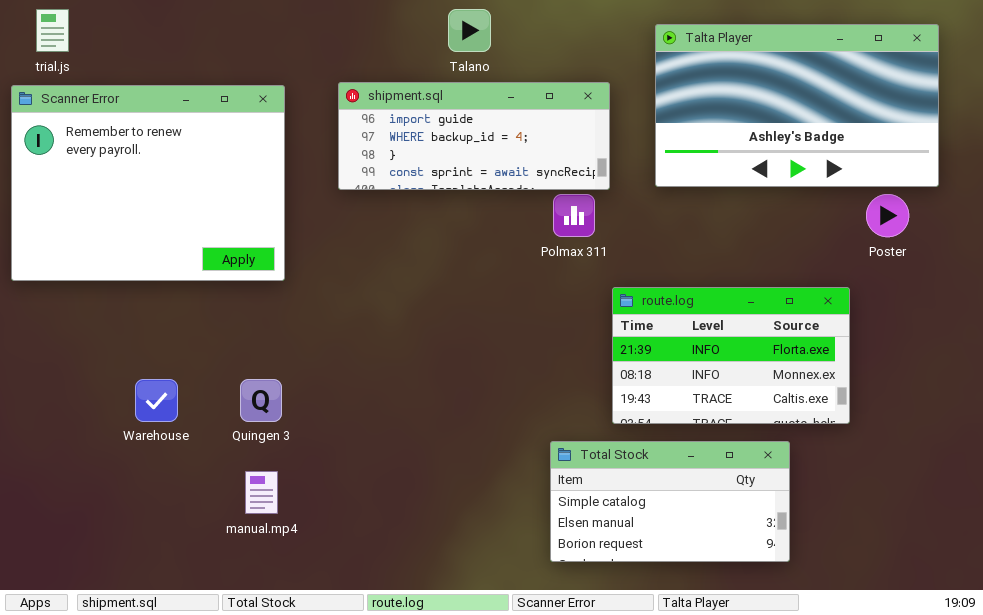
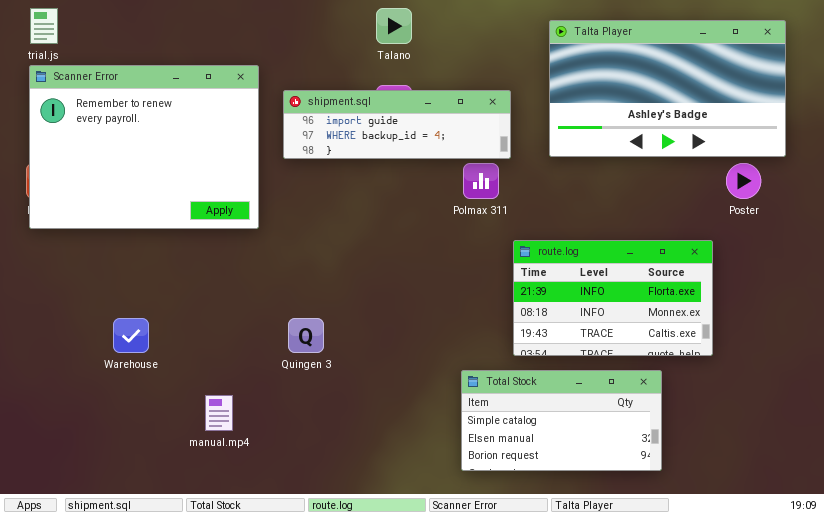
shipment.sql: [338,82,610,190] -> [283,90,511,159], resized
Scanner Error: [11,85,285,281] -> [29,65,259,229], moved
Quingen 3: [240,379,282,422] -> [288,318,324,353], moved

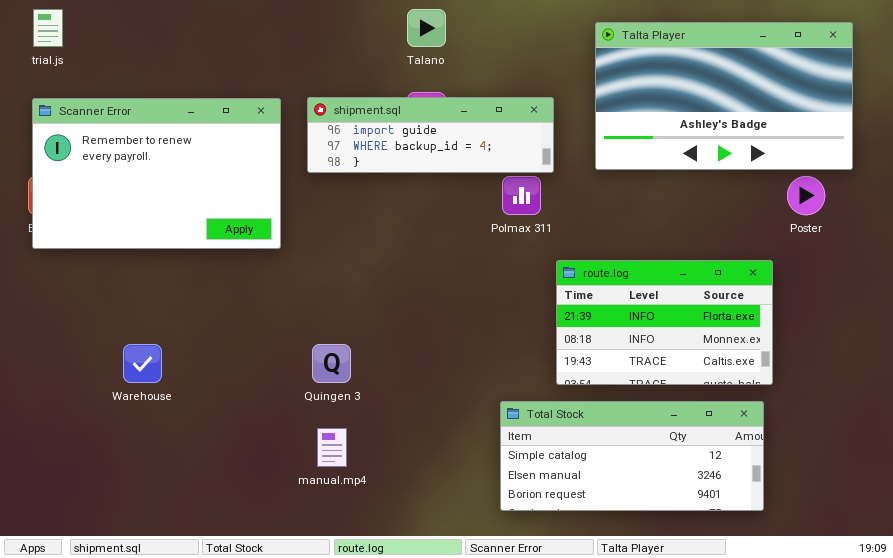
Scanner Error: [29,65,259,229] -> [32,98,281,249], resized
Total Stock: [461,370,662,471] -> [500,401,764,511], resized
manual.mp4: [205,395,233,431] -> [317,428,347,467], moved

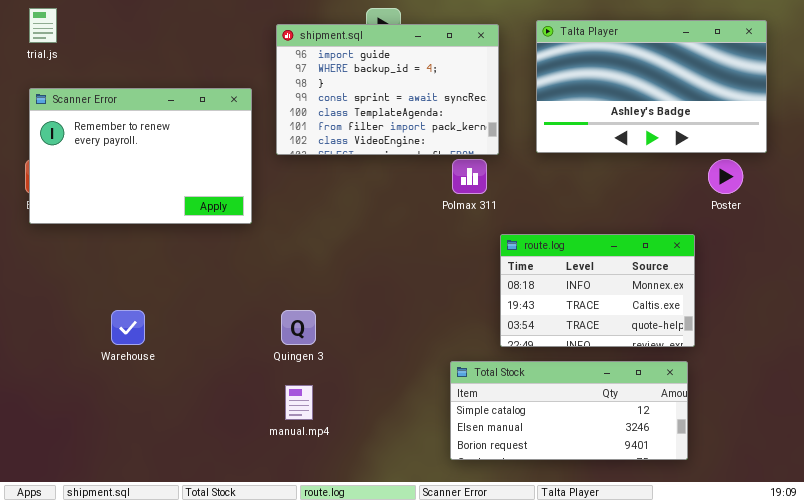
shipment.sql: [307,97,554,173] -> [276,24,499,155], resized
route.log: [556,260,773,385] -> [500,234,695,347], scrolled down 1 row

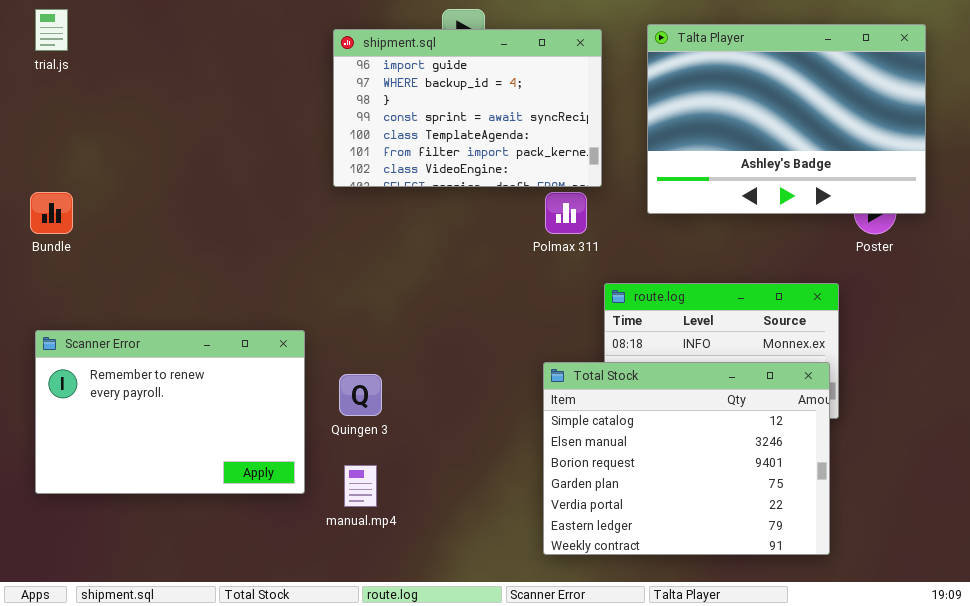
Talta Player: [536,20,767,153] -> [647,24,926,214], resized
Scanner Error: [29,88,252,224] -> [35,330,305,494], moved
Total Stock: [450,361,688,460] -> [543,362,830,555], resized

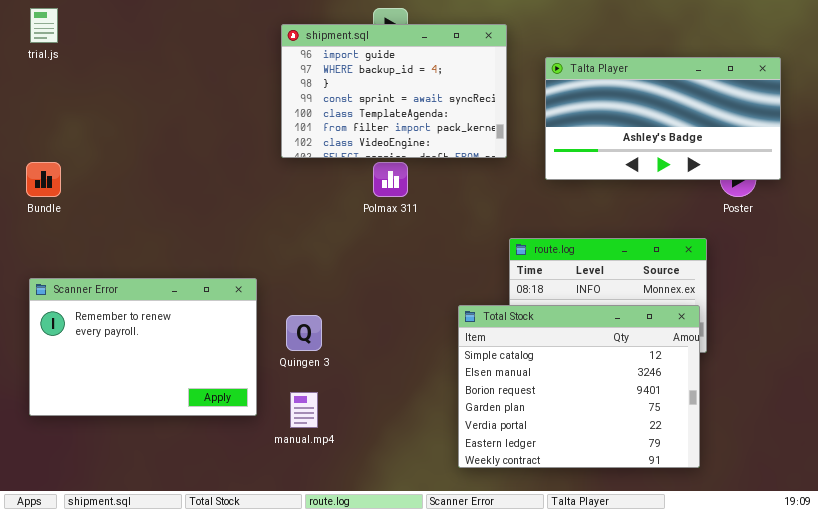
Talta Player: [647,24,926,214] -> [545,57,781,180], resized
Polmax 311: [545,192,587,234] -> [373,162,408,197], moved

